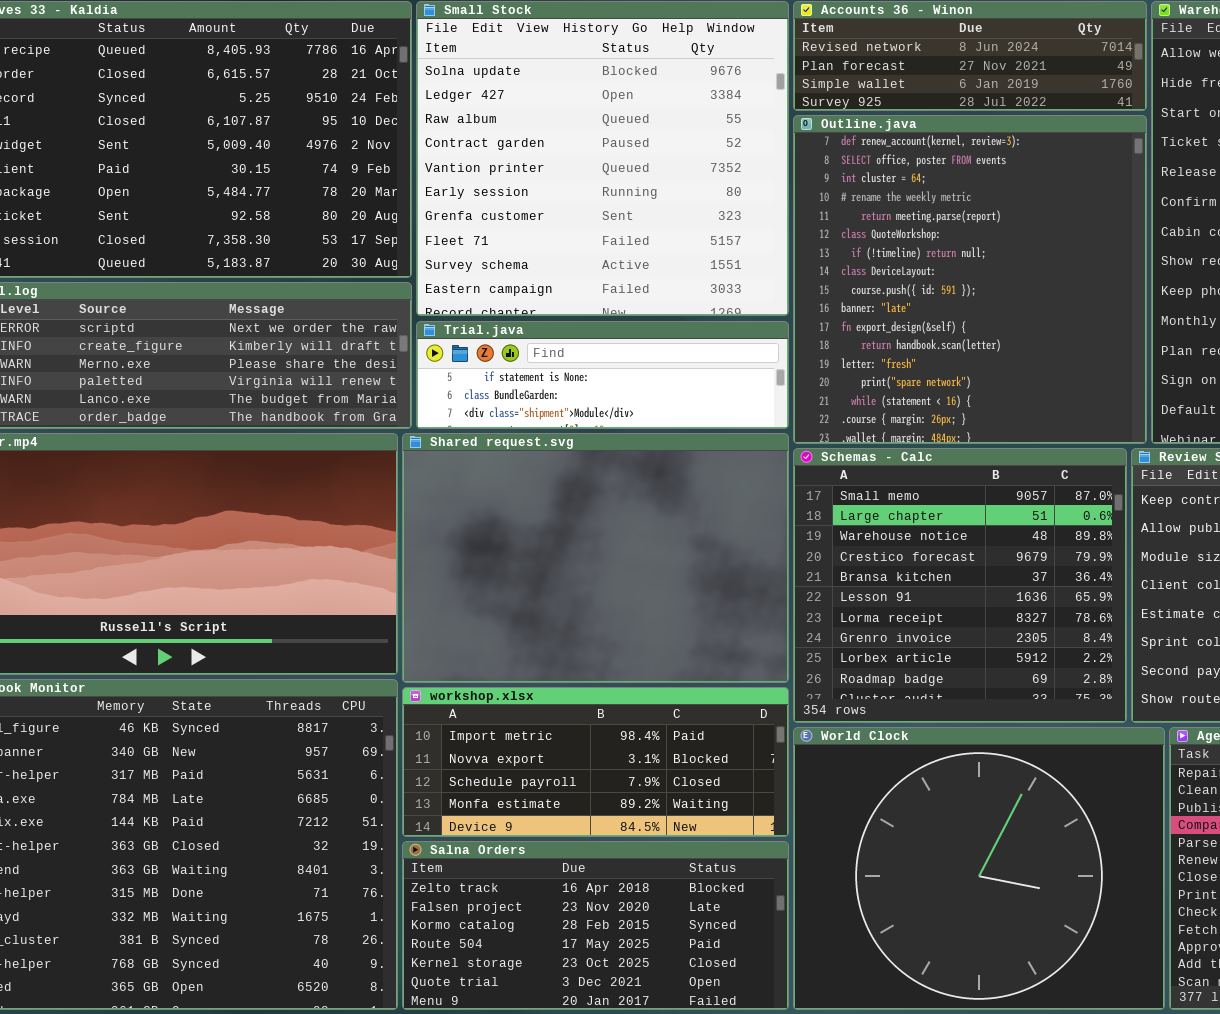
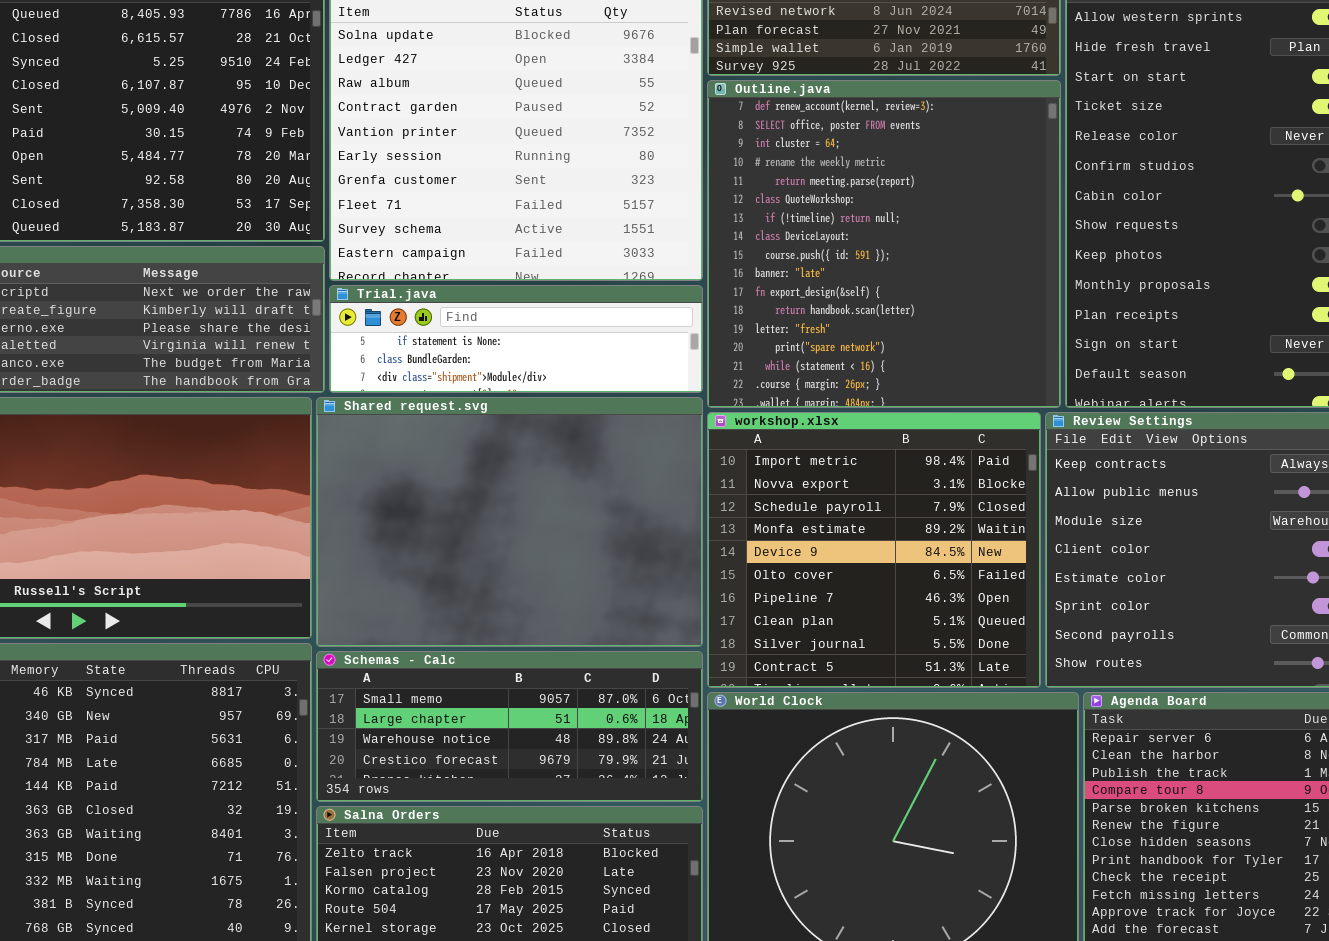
Schemas - Calc: [793,448,1127,723] -> [316,651,703,802], moved, resized
workshop.xlsx: [402,687,789,837] -> [707,412,1041,688], moved, resized

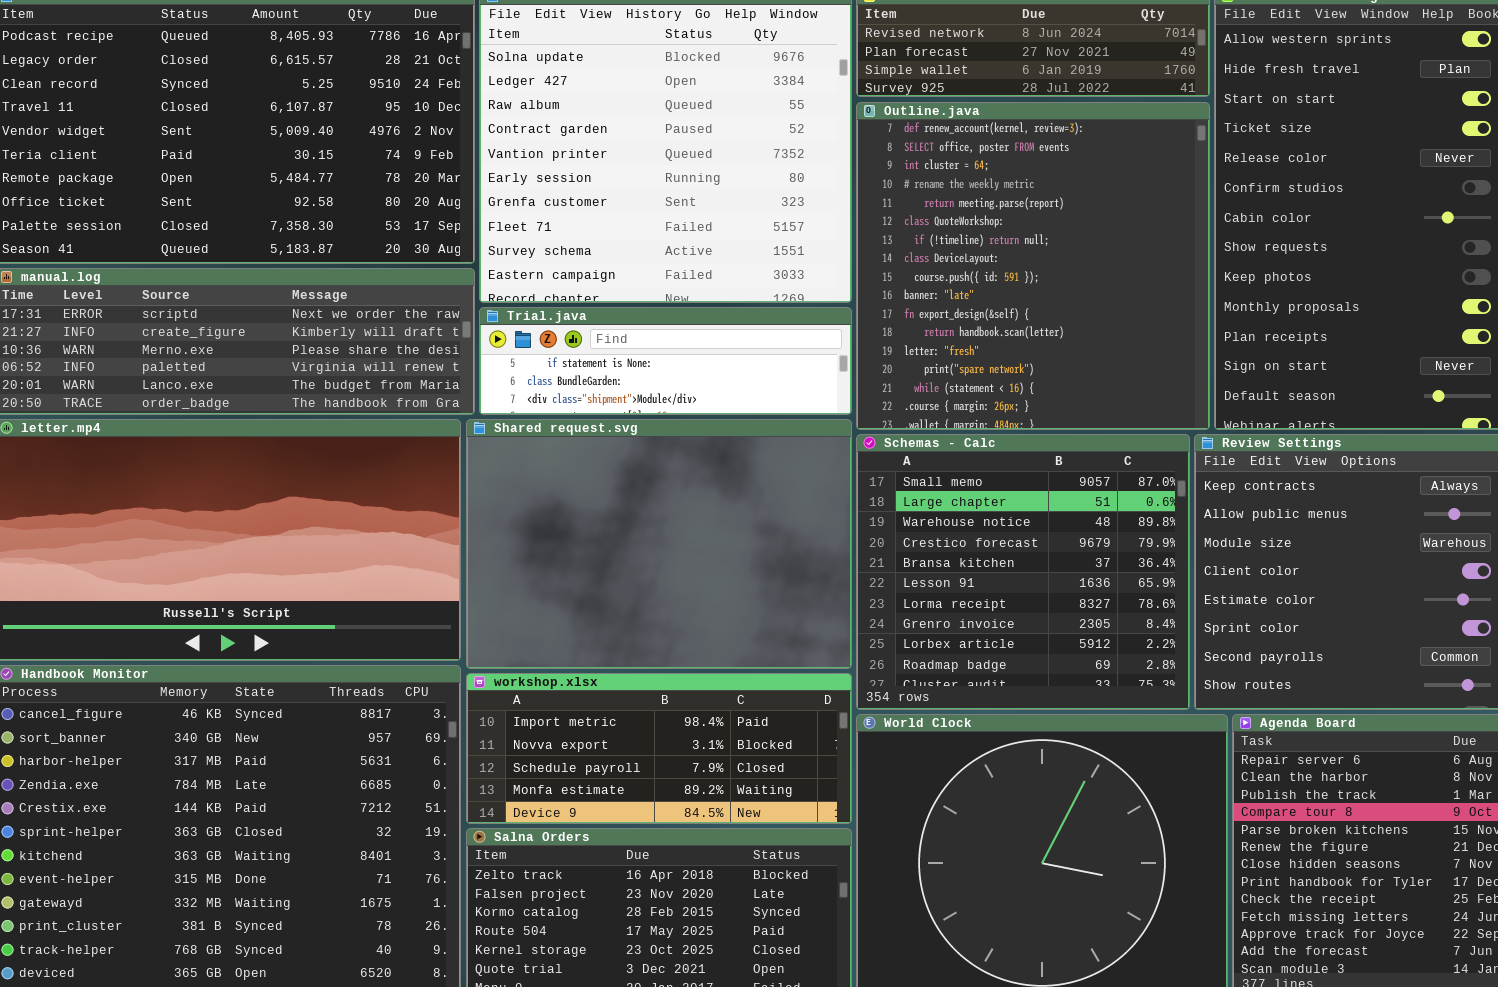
workshop.xlsx: [707,412,1041,688] -> [466,673,852,824], moved, resized
Schemas - Calc: [316,651,703,802] -> [856,434,1190,710], moved, resized

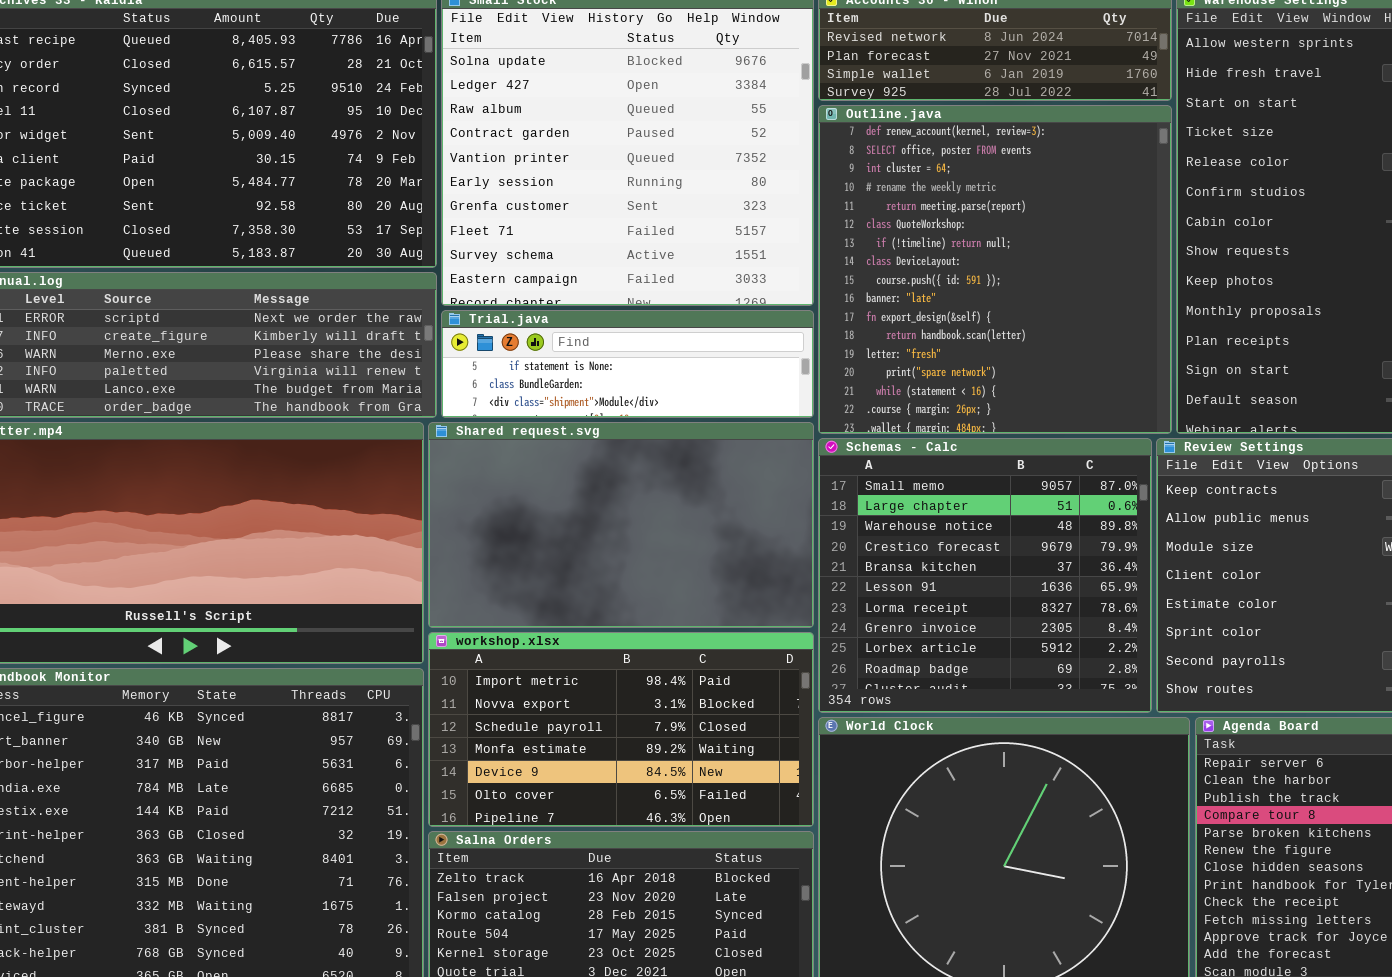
Shared request.svg: [466,419,852,669] -> [428,422,814,628], resized
workshop.xlsx: [466,673,852,824] -> [428,632,814,827], resized

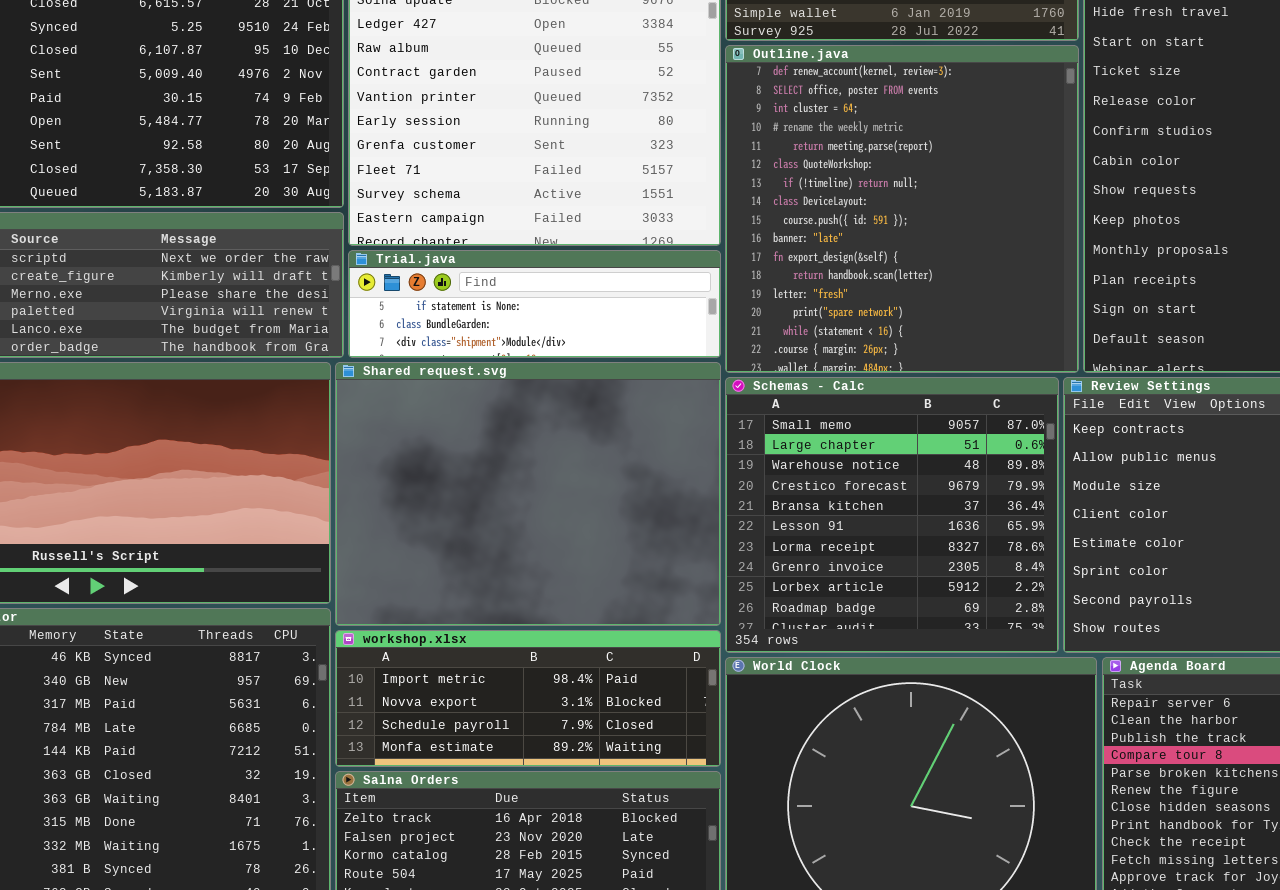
Shared request.svg: [428,422,814,628] -> [335,362,721,626], resized
workshop.xlsx: [428,632,814,827] -> [335,630,721,767], resized

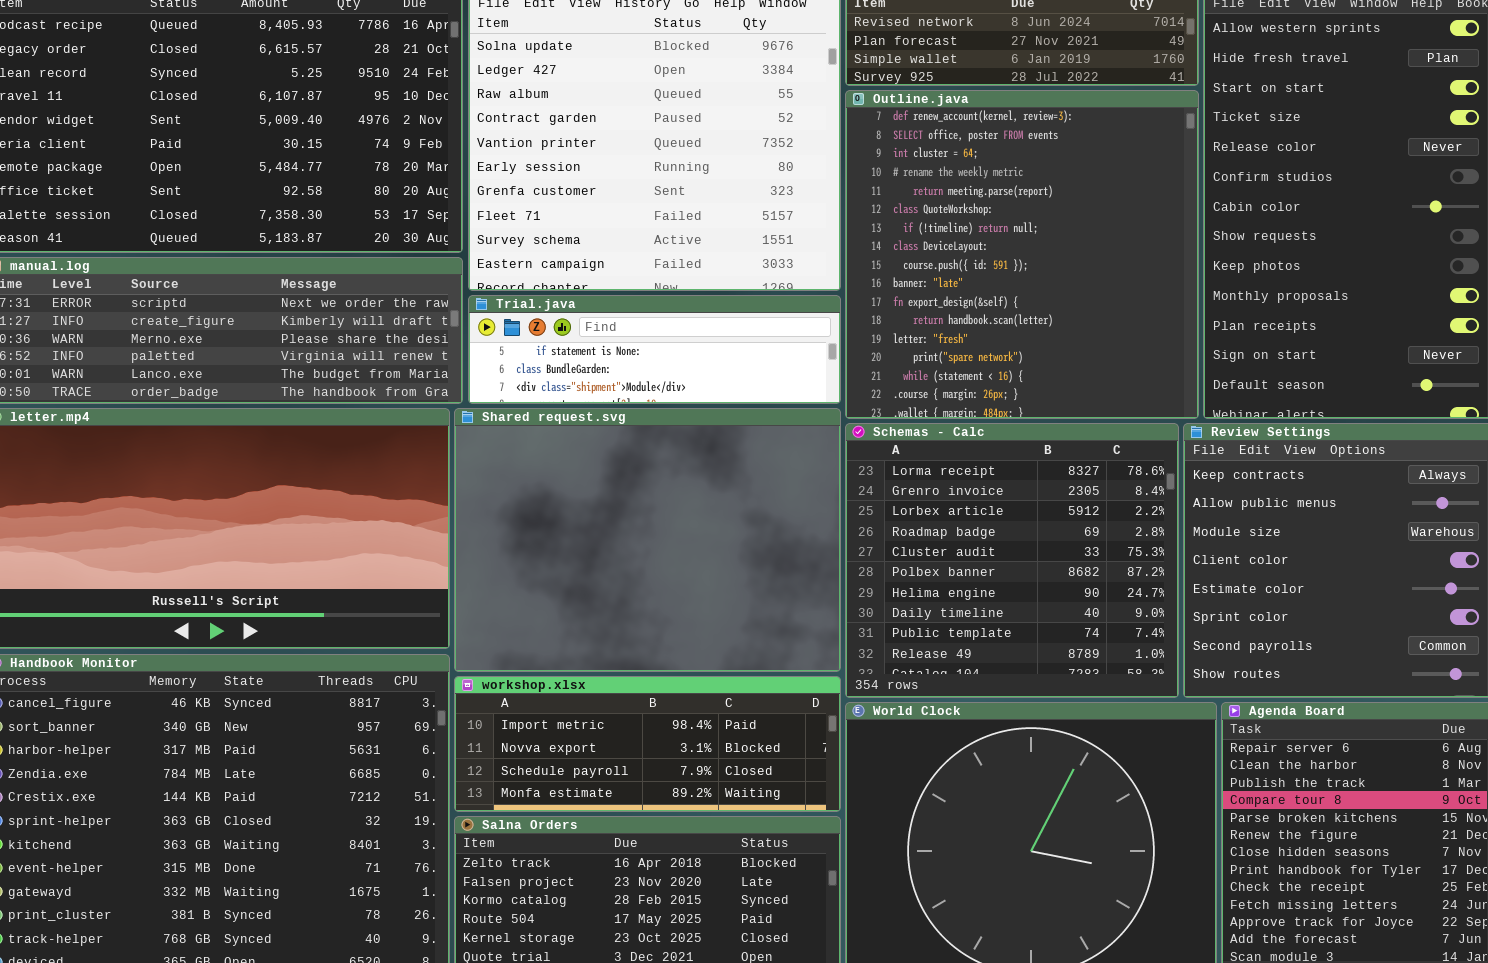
Schemas - Calc: [725,377,1059,653] -> [845,423,1179,698], scrolled down 6 rows

